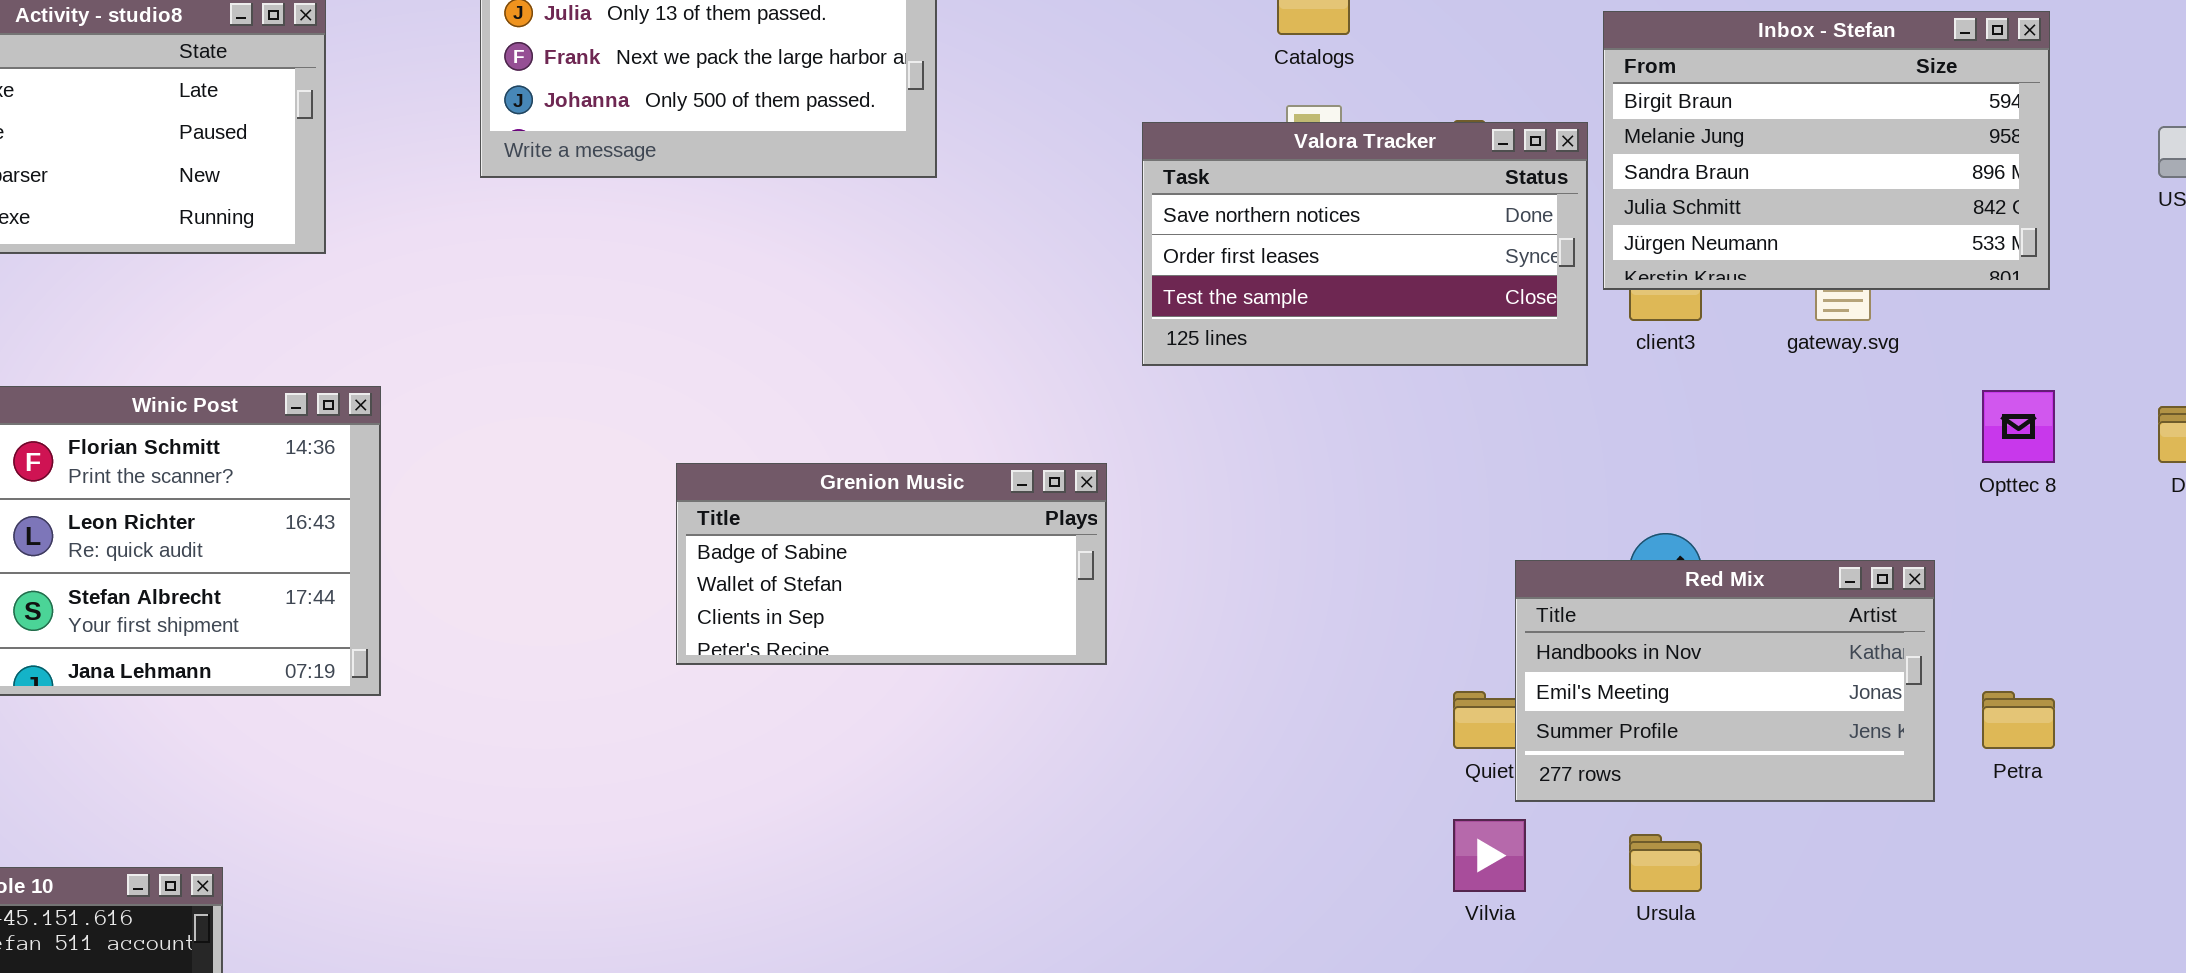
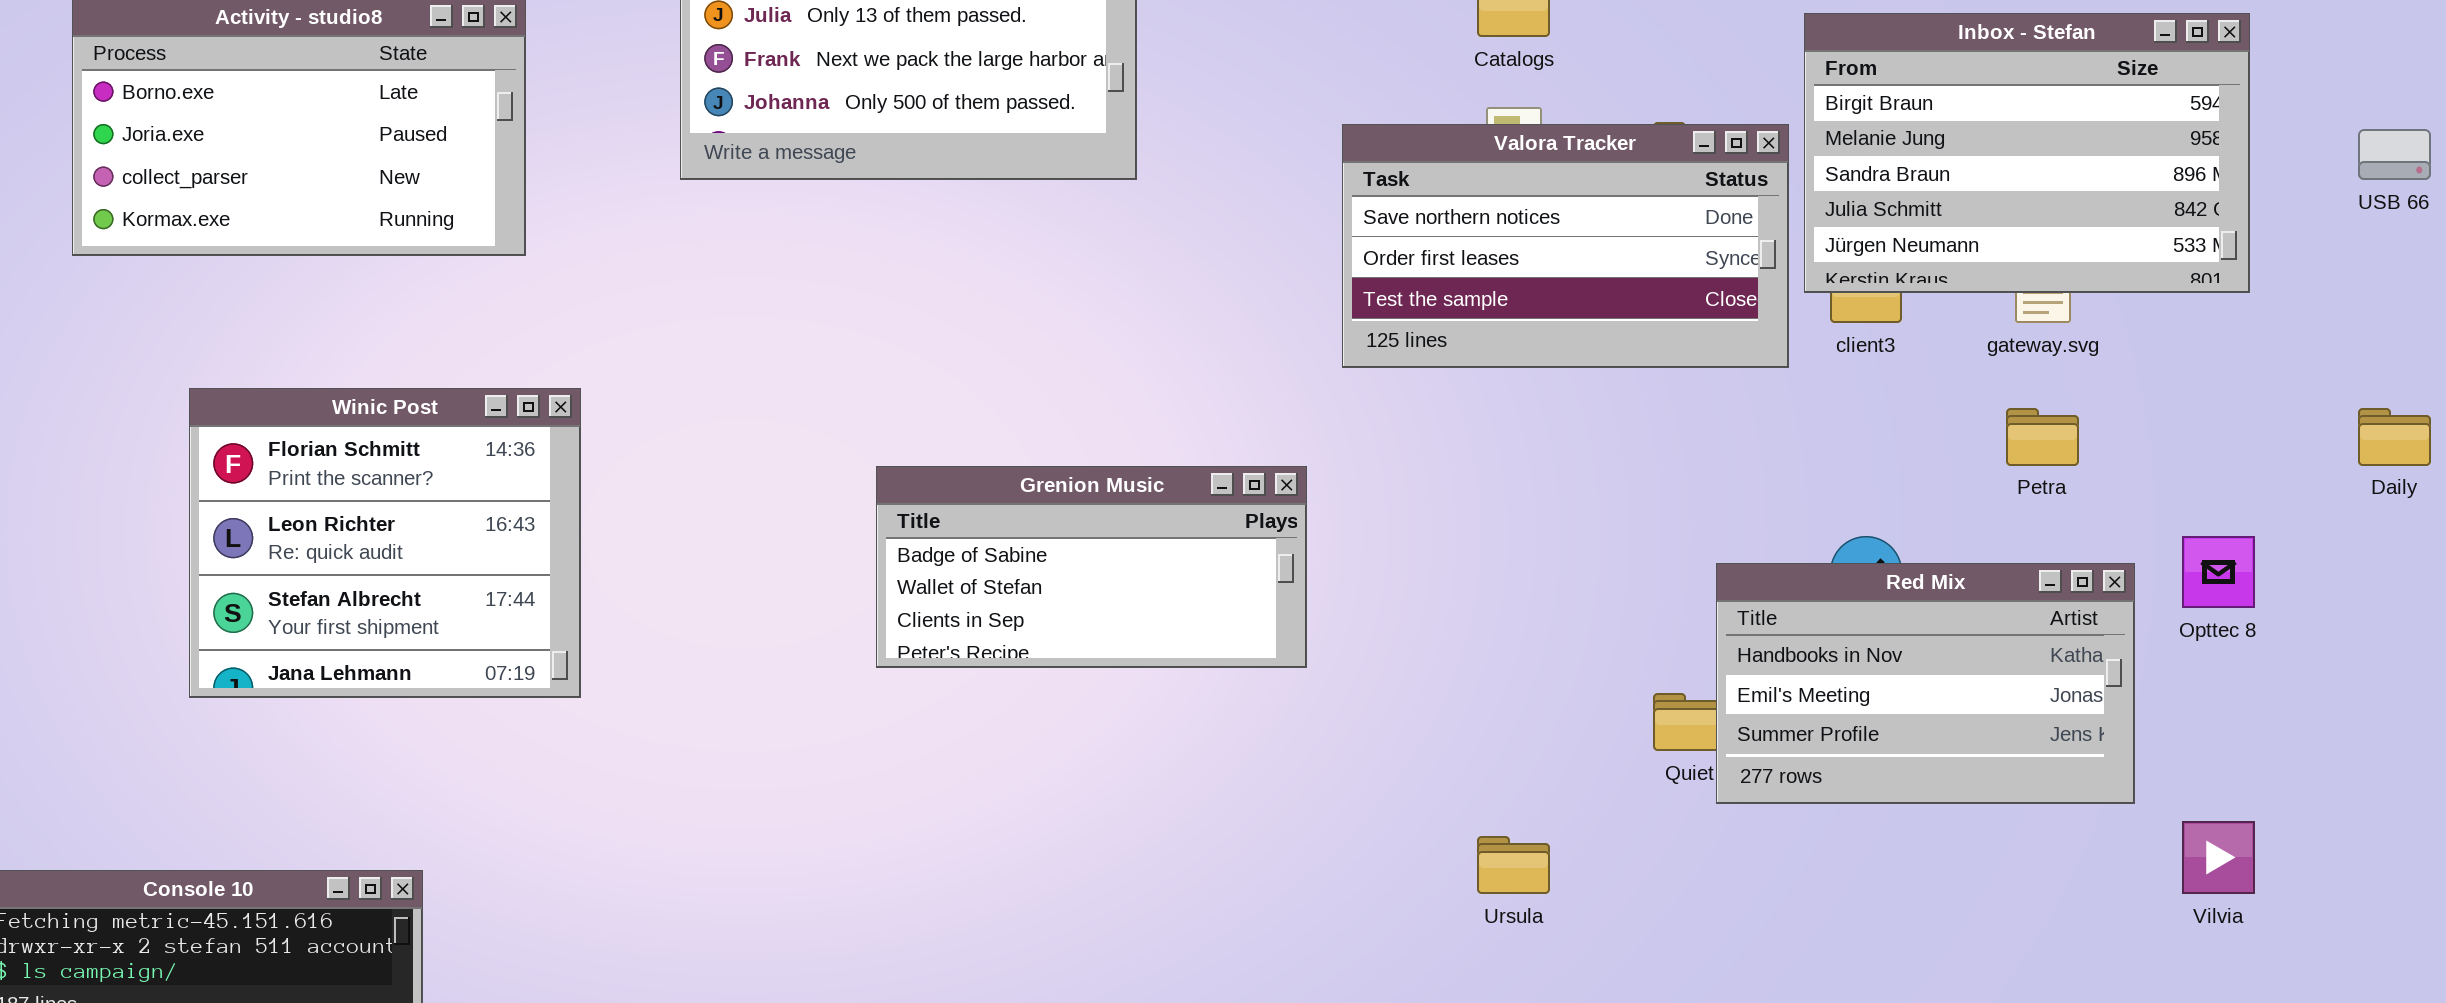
Opttec 8: [1982,390,2055,463] -> [2182,536,2255,608], moved
Petra: [1982,691,2055,749] -> [2006,408,2079,466], moved
Vilvia: [1453,819,1526,892] -> [2182,821,2255,894], moved
Ursula: [1629,834,1702,892] -> [1477,836,1550,894], moved

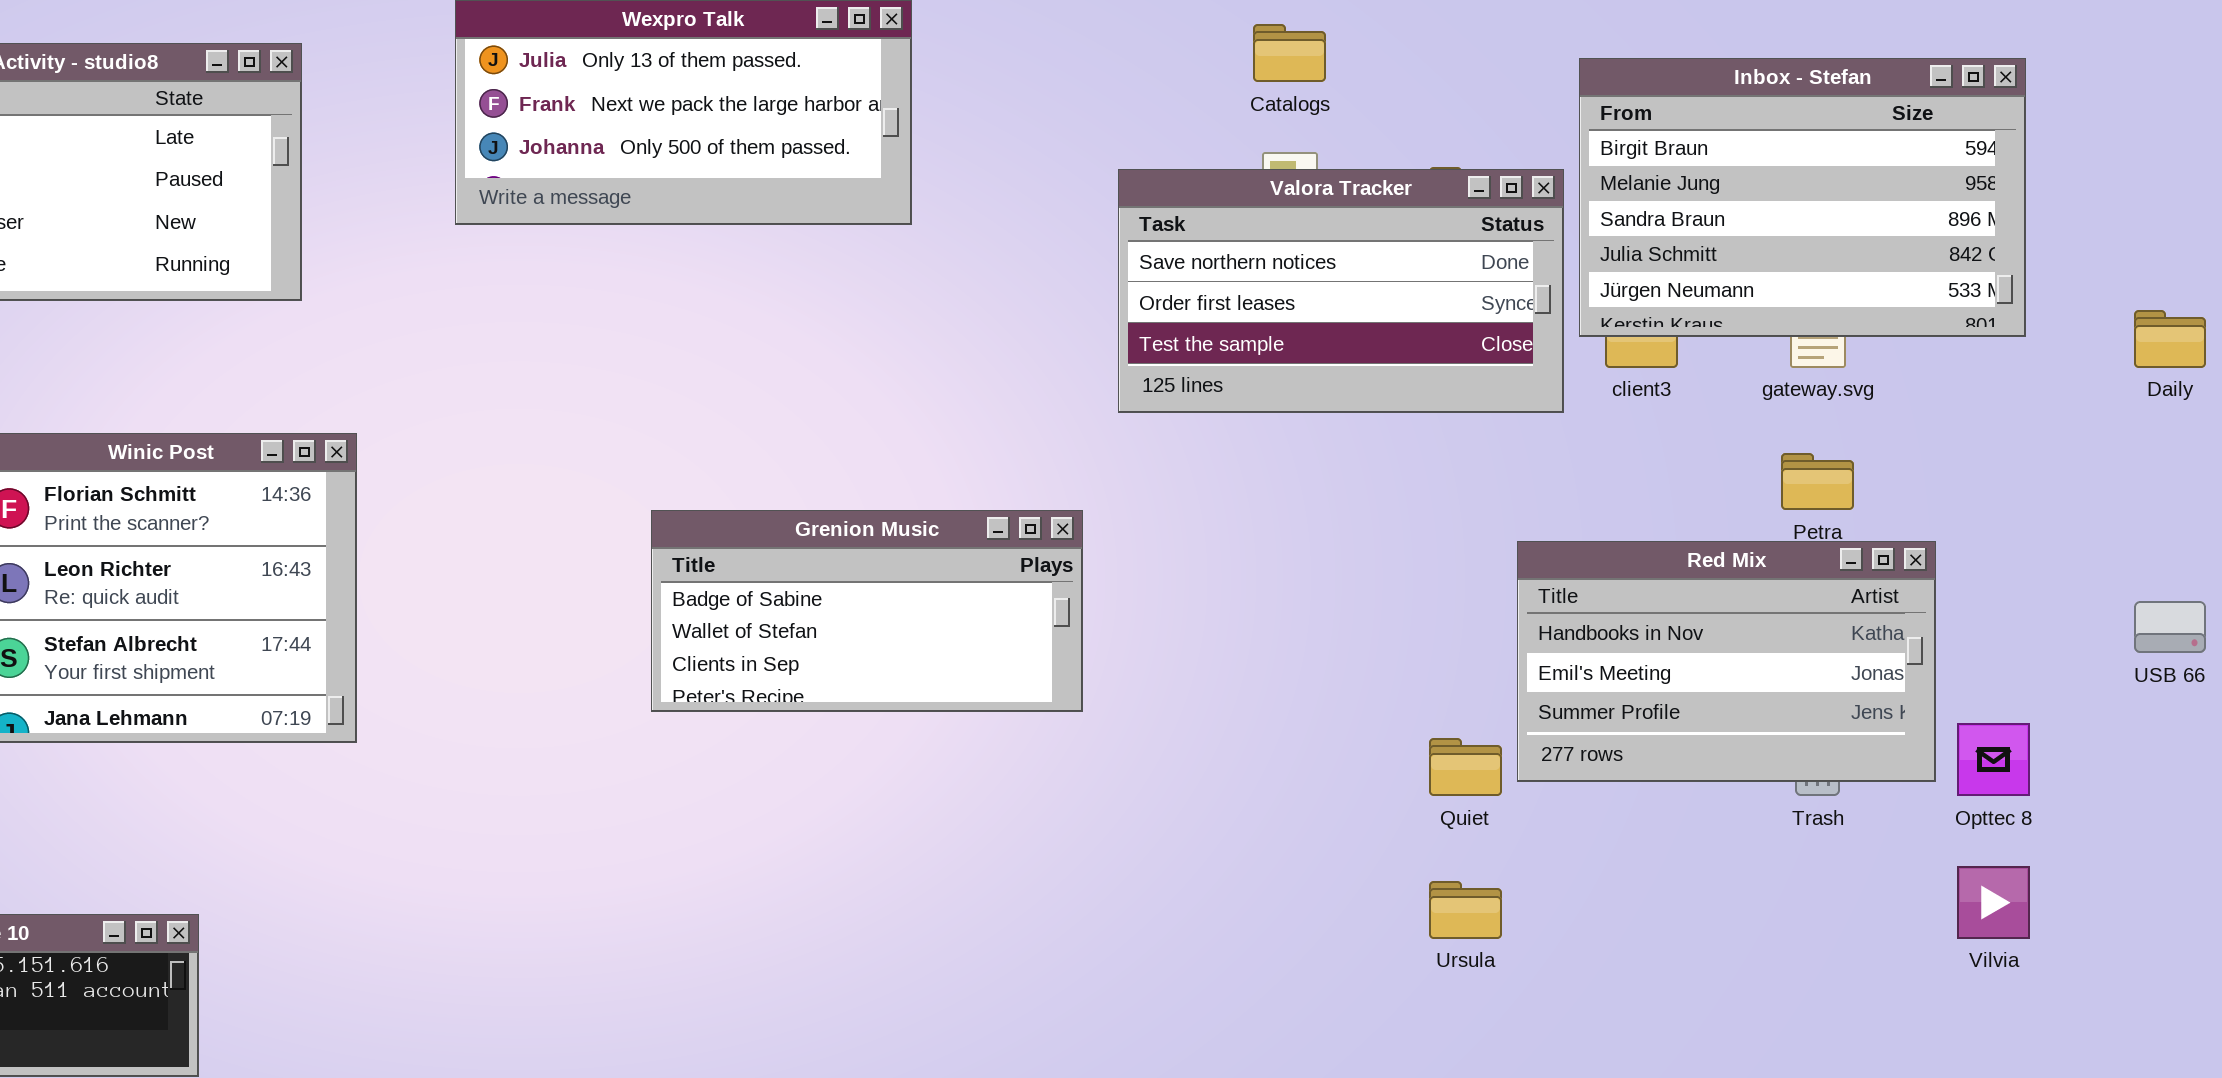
USB 66: [2358,129,2431,180] -> [2134,601,2206,653], moved
Daily: [2358,408,2431,466] -> [2134,310,2206,368], moved
Opttec 8: [2182,536,2255,608] -> [1957,723,2030,796], moved
Red Mix: [1716,563,2135,804] -> [1517,541,1936,782], moved
Ursula: [1477,836,1550,894] -> [1429,881,1502,939], moved

